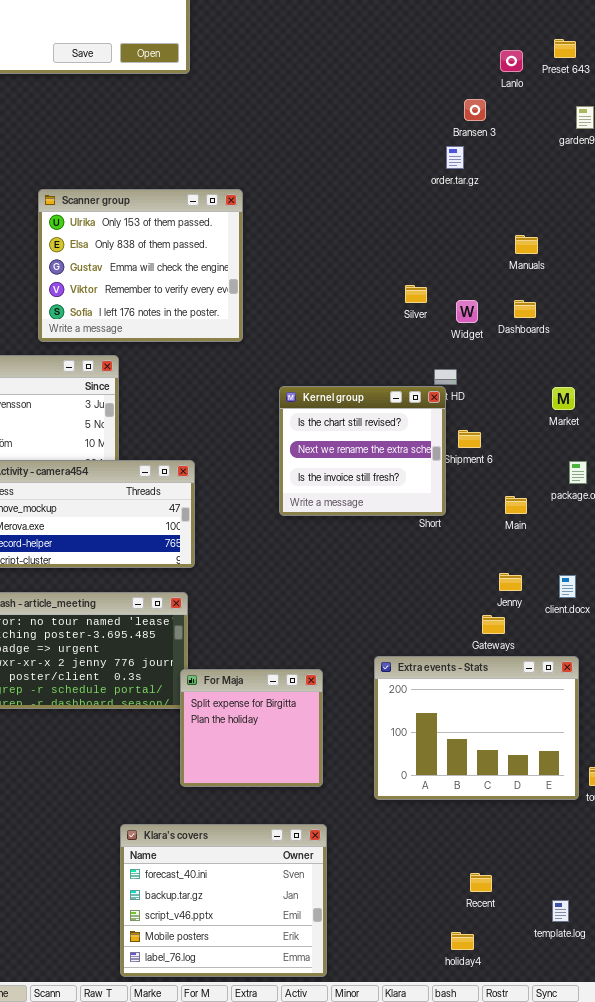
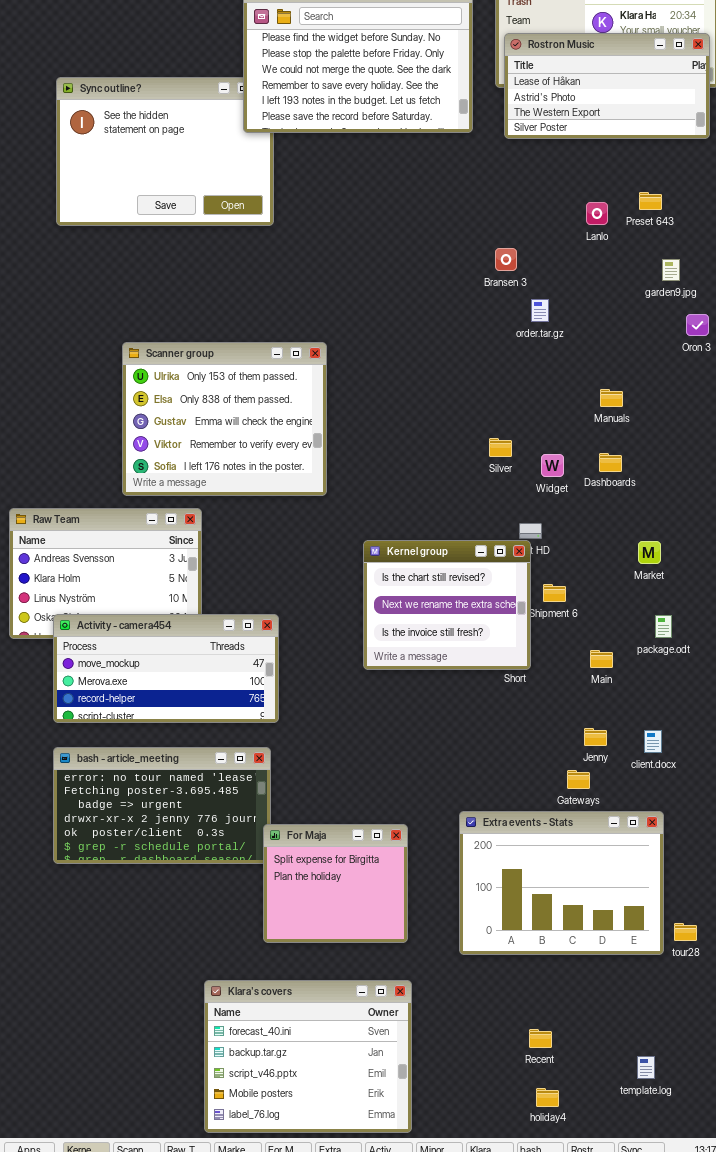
Bransen 3: [464,99,486,121] -> [495,248,517,271], moved
Recent: [470,873,492,892] -> [529,1029,552,1048], moved

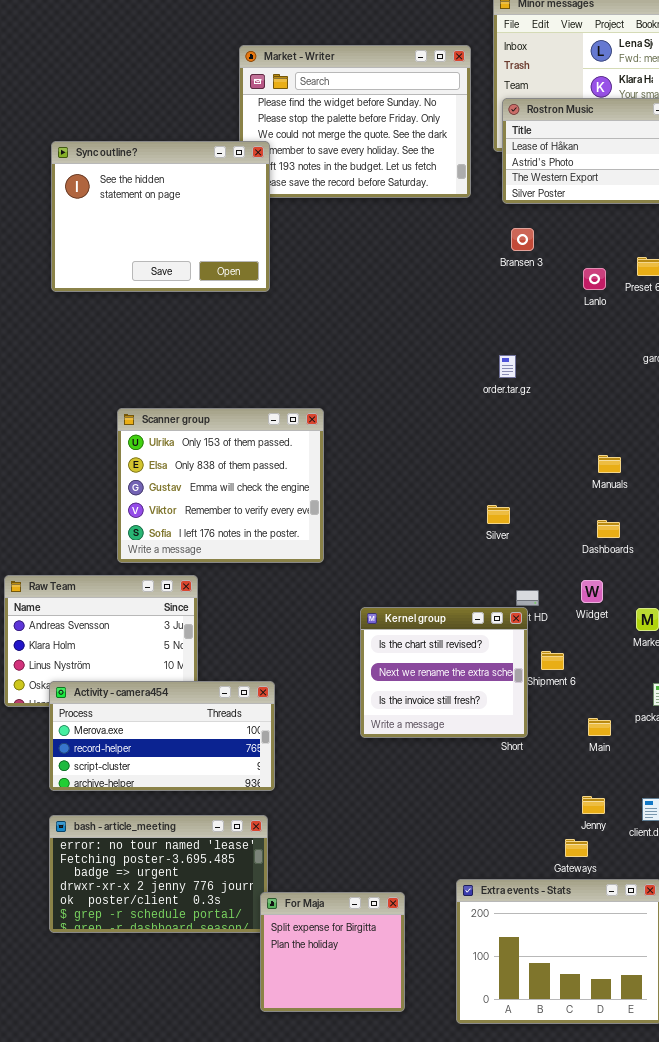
Sync outline?: [56,77,274,226] -> [51,141,270,292], raised
Bransen 3: [495,248,517,271] -> [511,228,534,251], moved
order.tar.gz: [531,299,549,322] -> [499,355,516,378], moved
Widget: [541,454,564,477] -> [581,580,603,603], moved
Activity - camera454: [53,614,279,723] -> [49,681,275,791], scrolled down 1 row

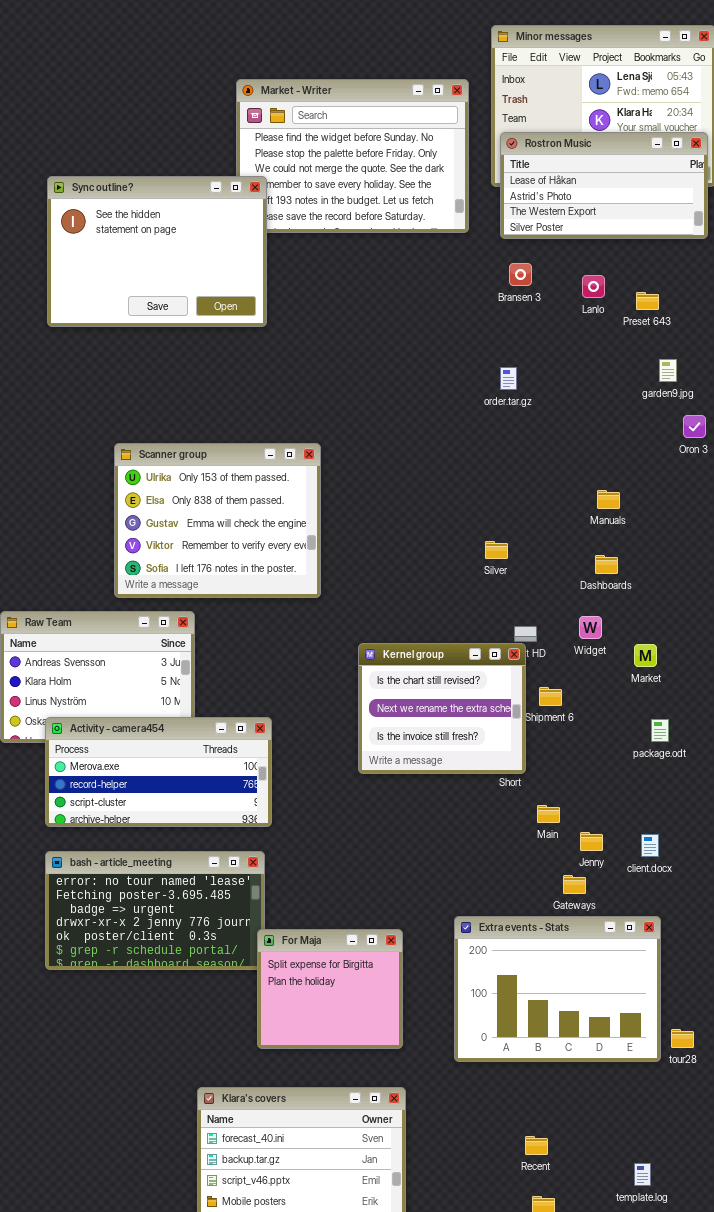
Lanlo: [583,268,606,290] -> [582,275,605,298], moved
order.tar.gz: [499,355,516,378] -> [500,367,517,390], moved
Main: [588,718,611,736] -> [537,805,560,823], moved

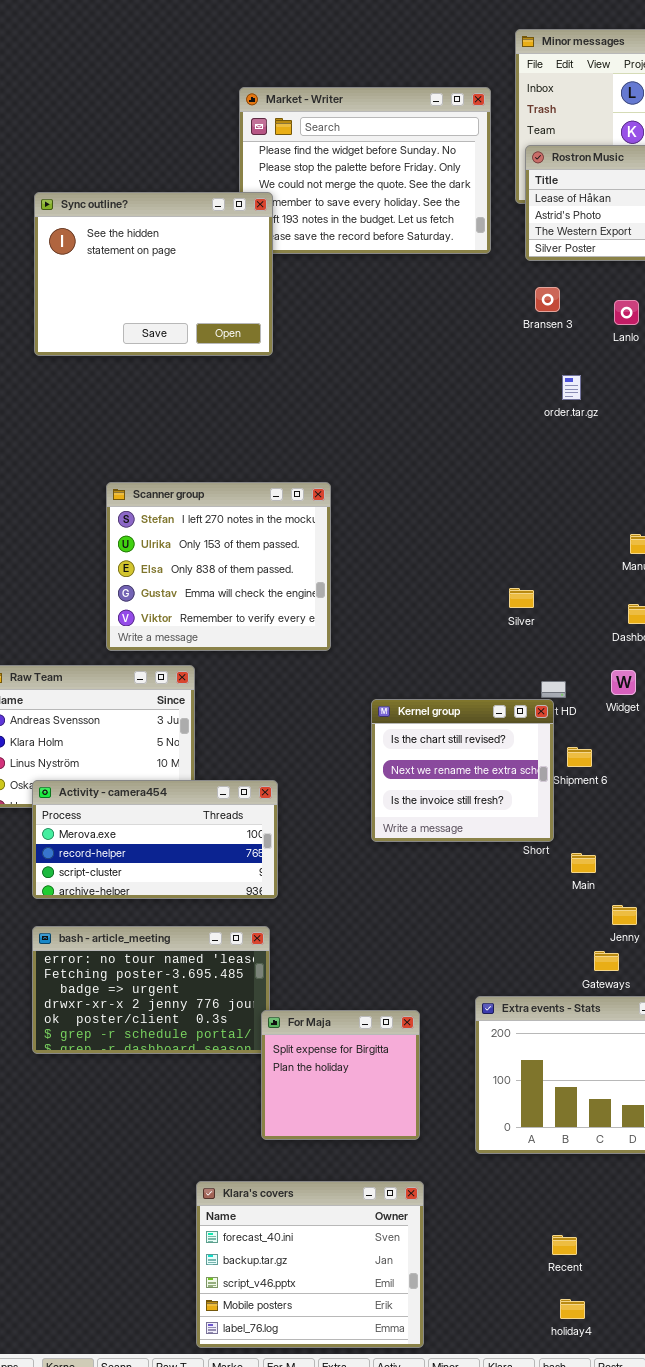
order.tar.gz: [500,367,517,390] -> [562,375,581,400], moved
Scanner group: [114,443,321,598] -> [106,482,331,651], scrolled up 1 row
Main: [537,805,560,823] -> [571,853,596,873], moved

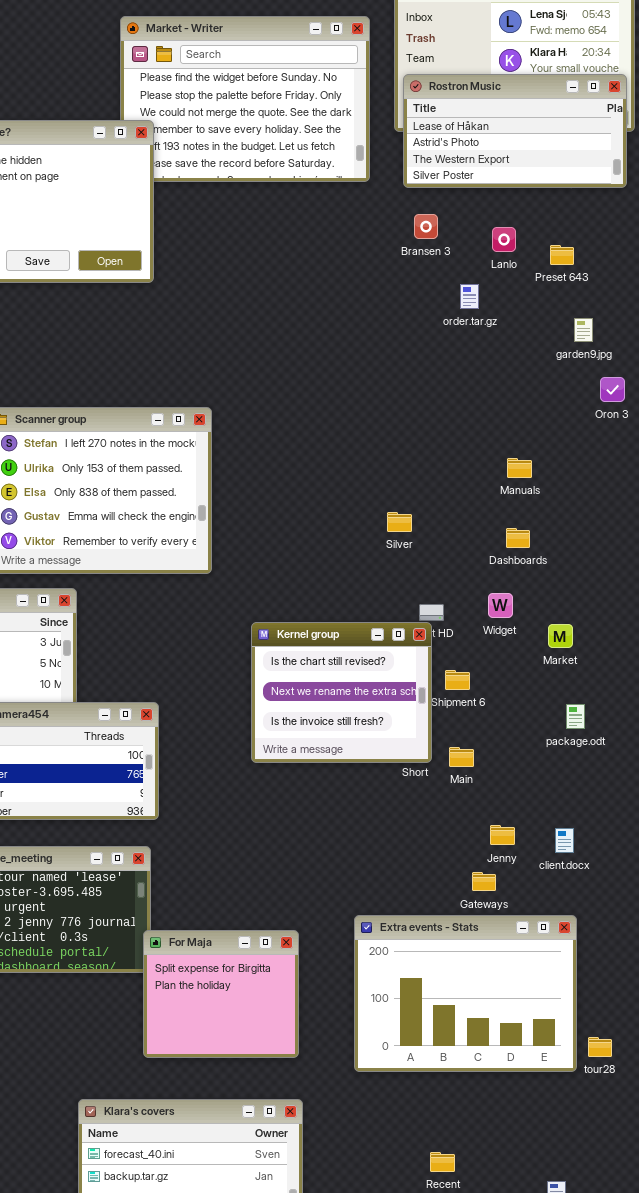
order.tar.gz: [562,375,581,400] -> [460,284,479,309], moved
Main: [571,853,596,873] -> [449,747,474,767], moved

